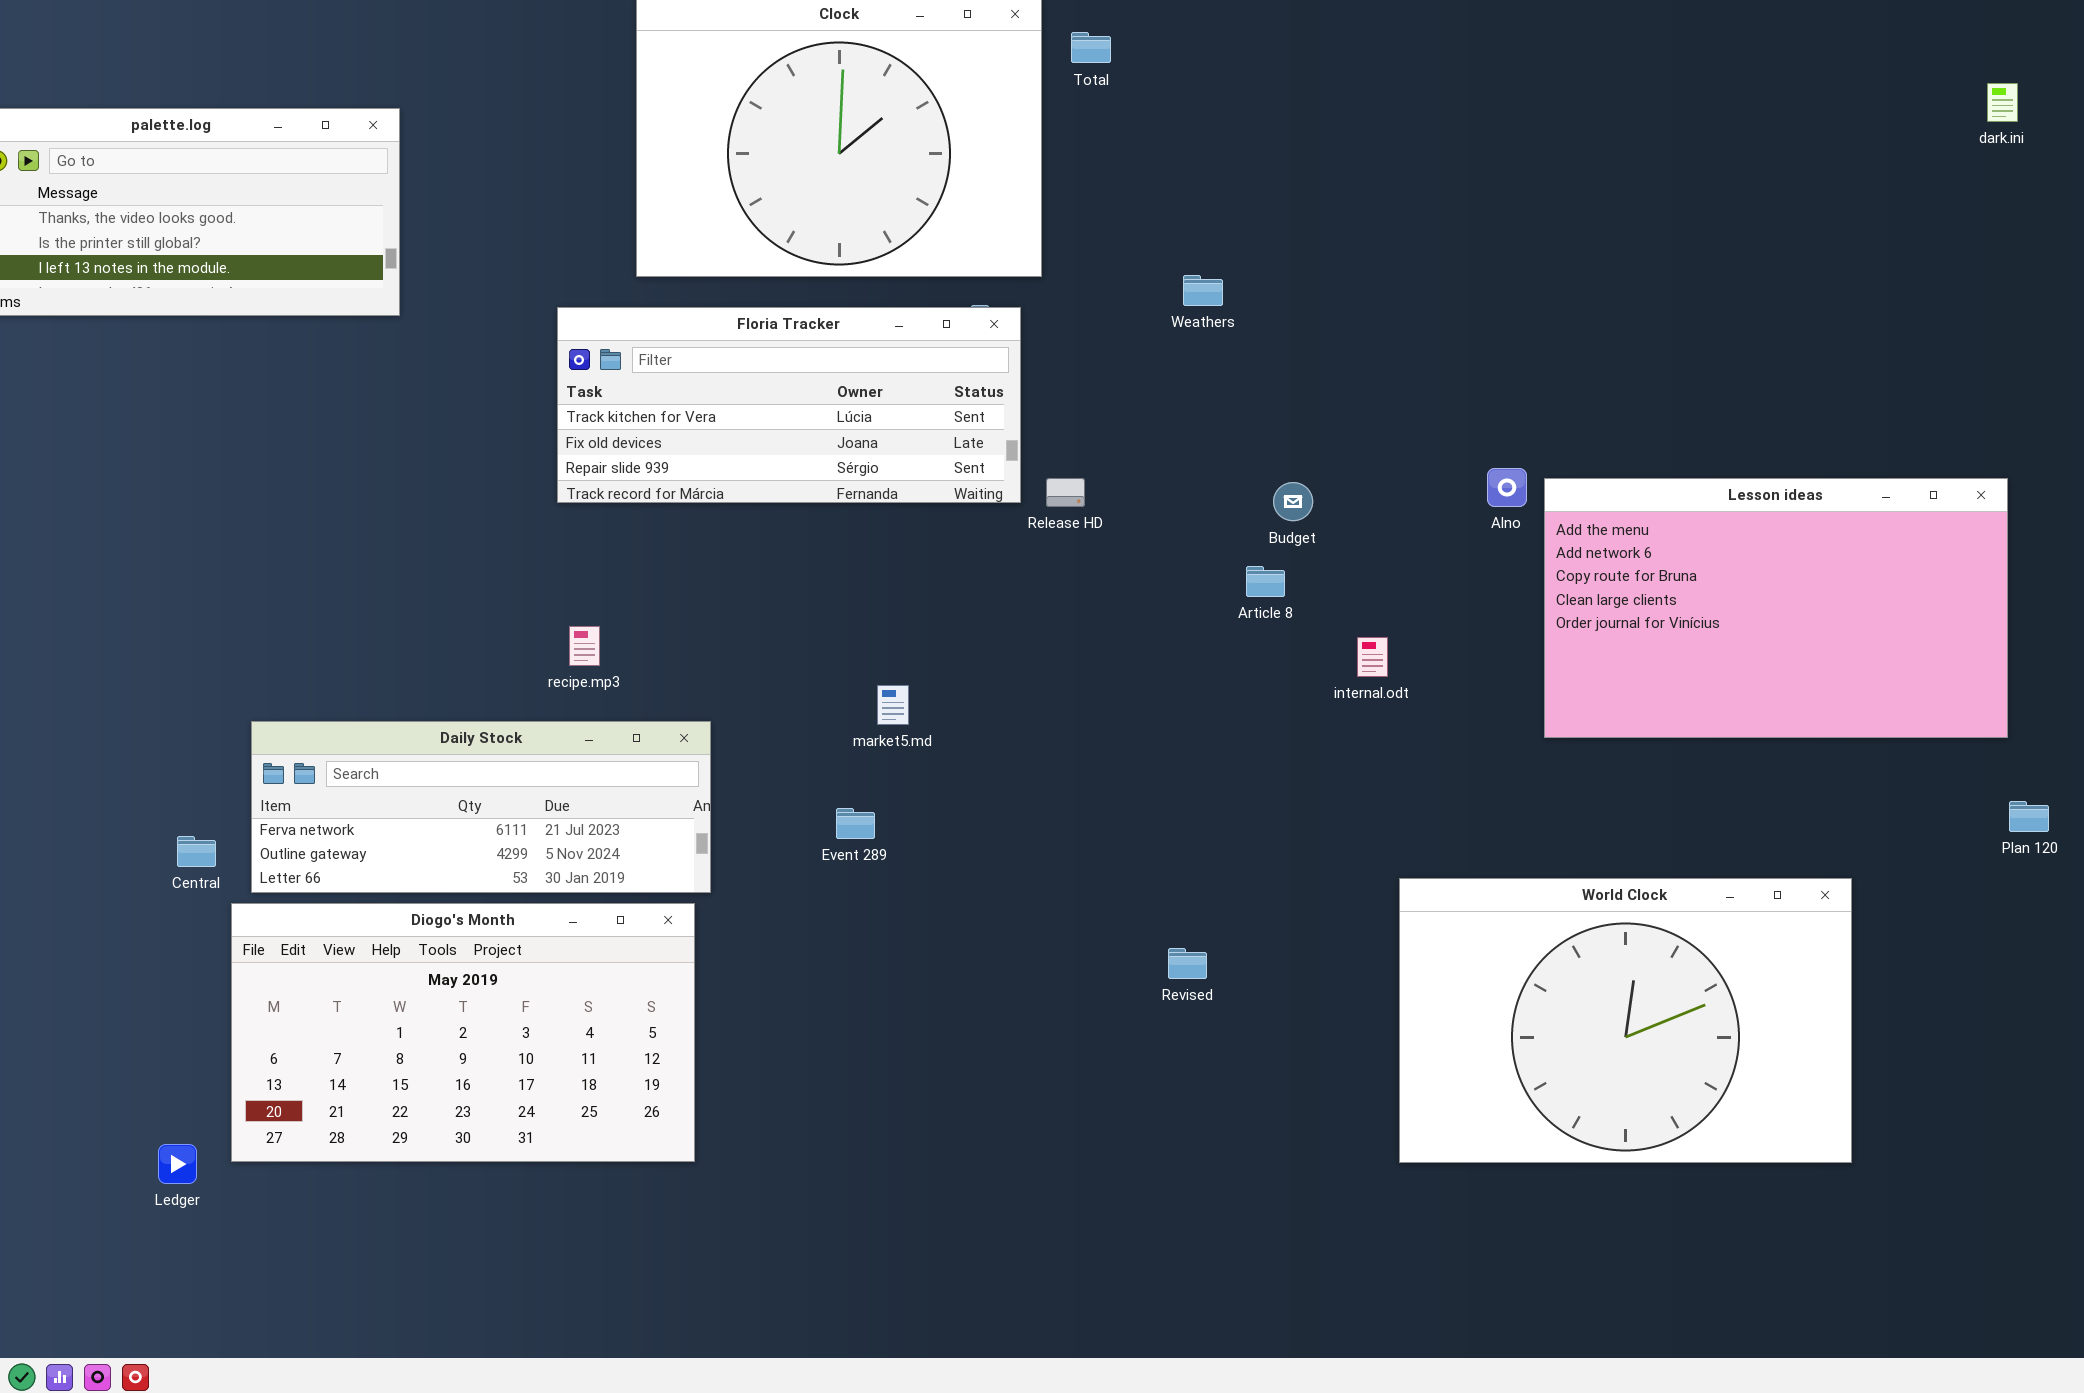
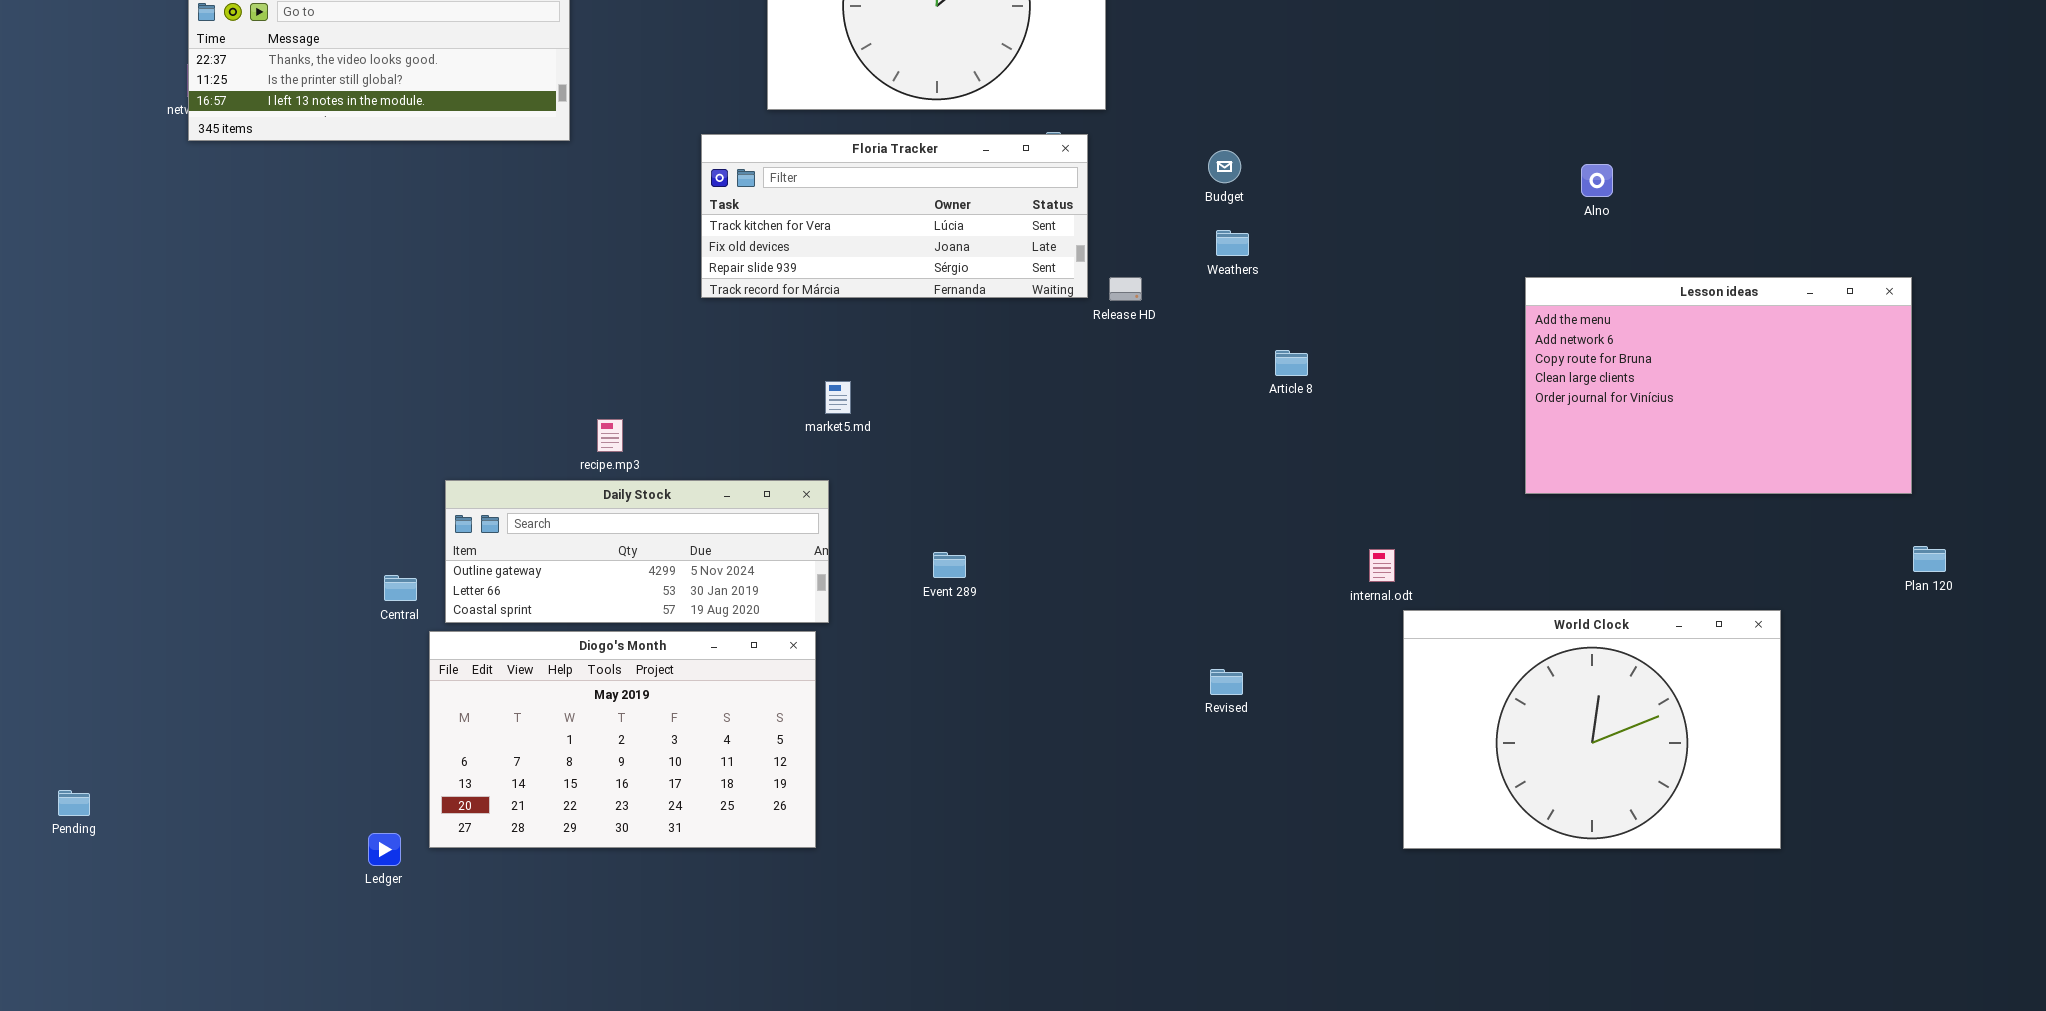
Weathers: [1183,275,1223,306] -> [1216,230,1249,256], moved
Alno: [1487,468,1527,507] -> [1581,164,1613,197], moved
Budget: [1273,482,1313,521] -> [1208,150,1241,183], moved
recipe.mp3: [569,626,600,666] -> [597,419,623,452], moved
internal.odt: [1357,637,1388,677] -> [1369,549,1395,582], moved
market5.md: [877,685,909,725] -> [825,381,851,414], moved
Daily Stock: [251,721,711,893] -> [445,480,829,623], scrolled down 1 row

